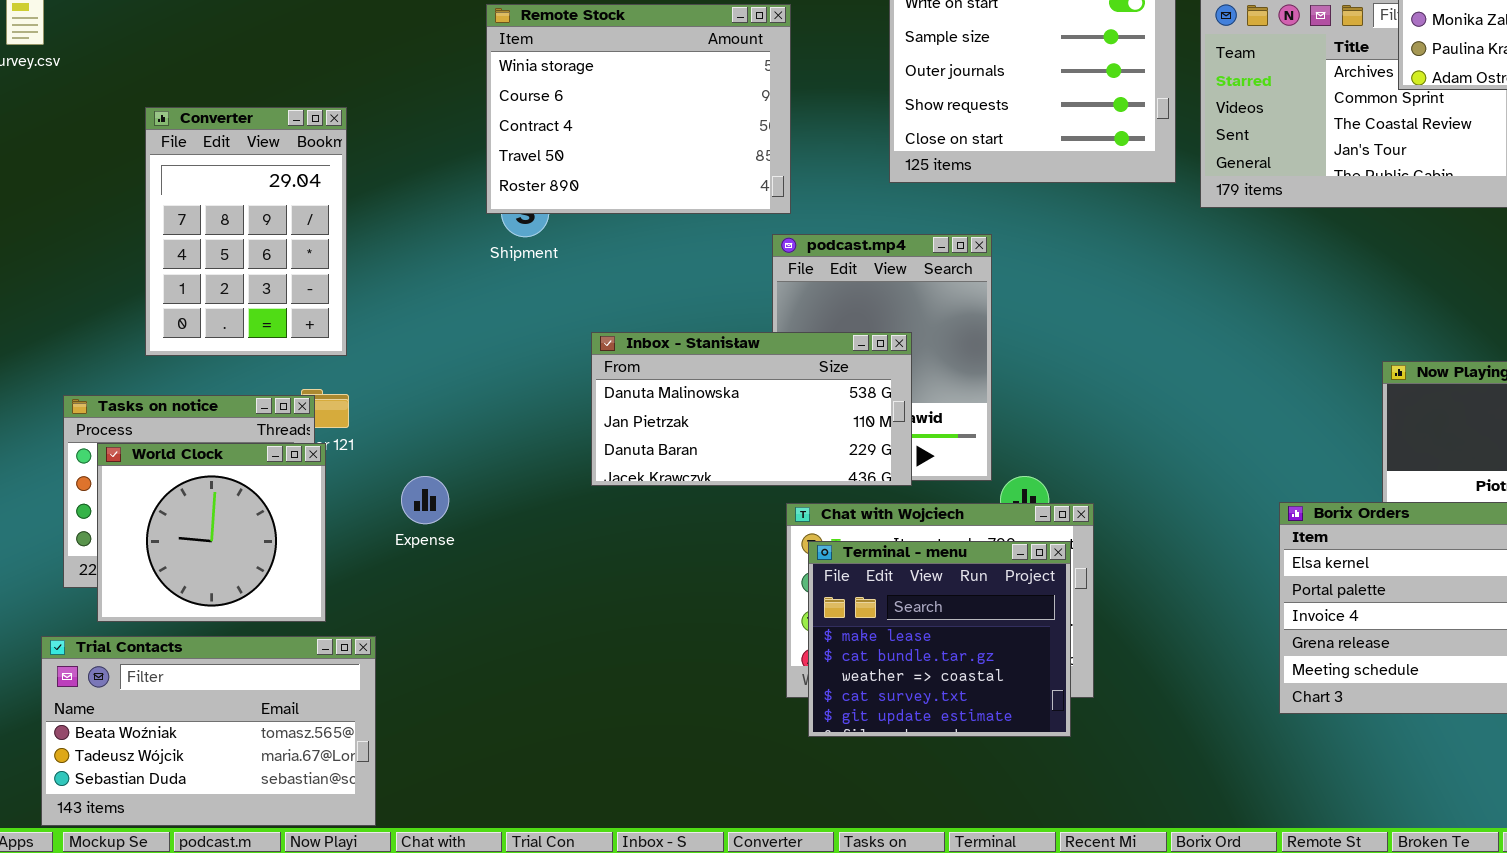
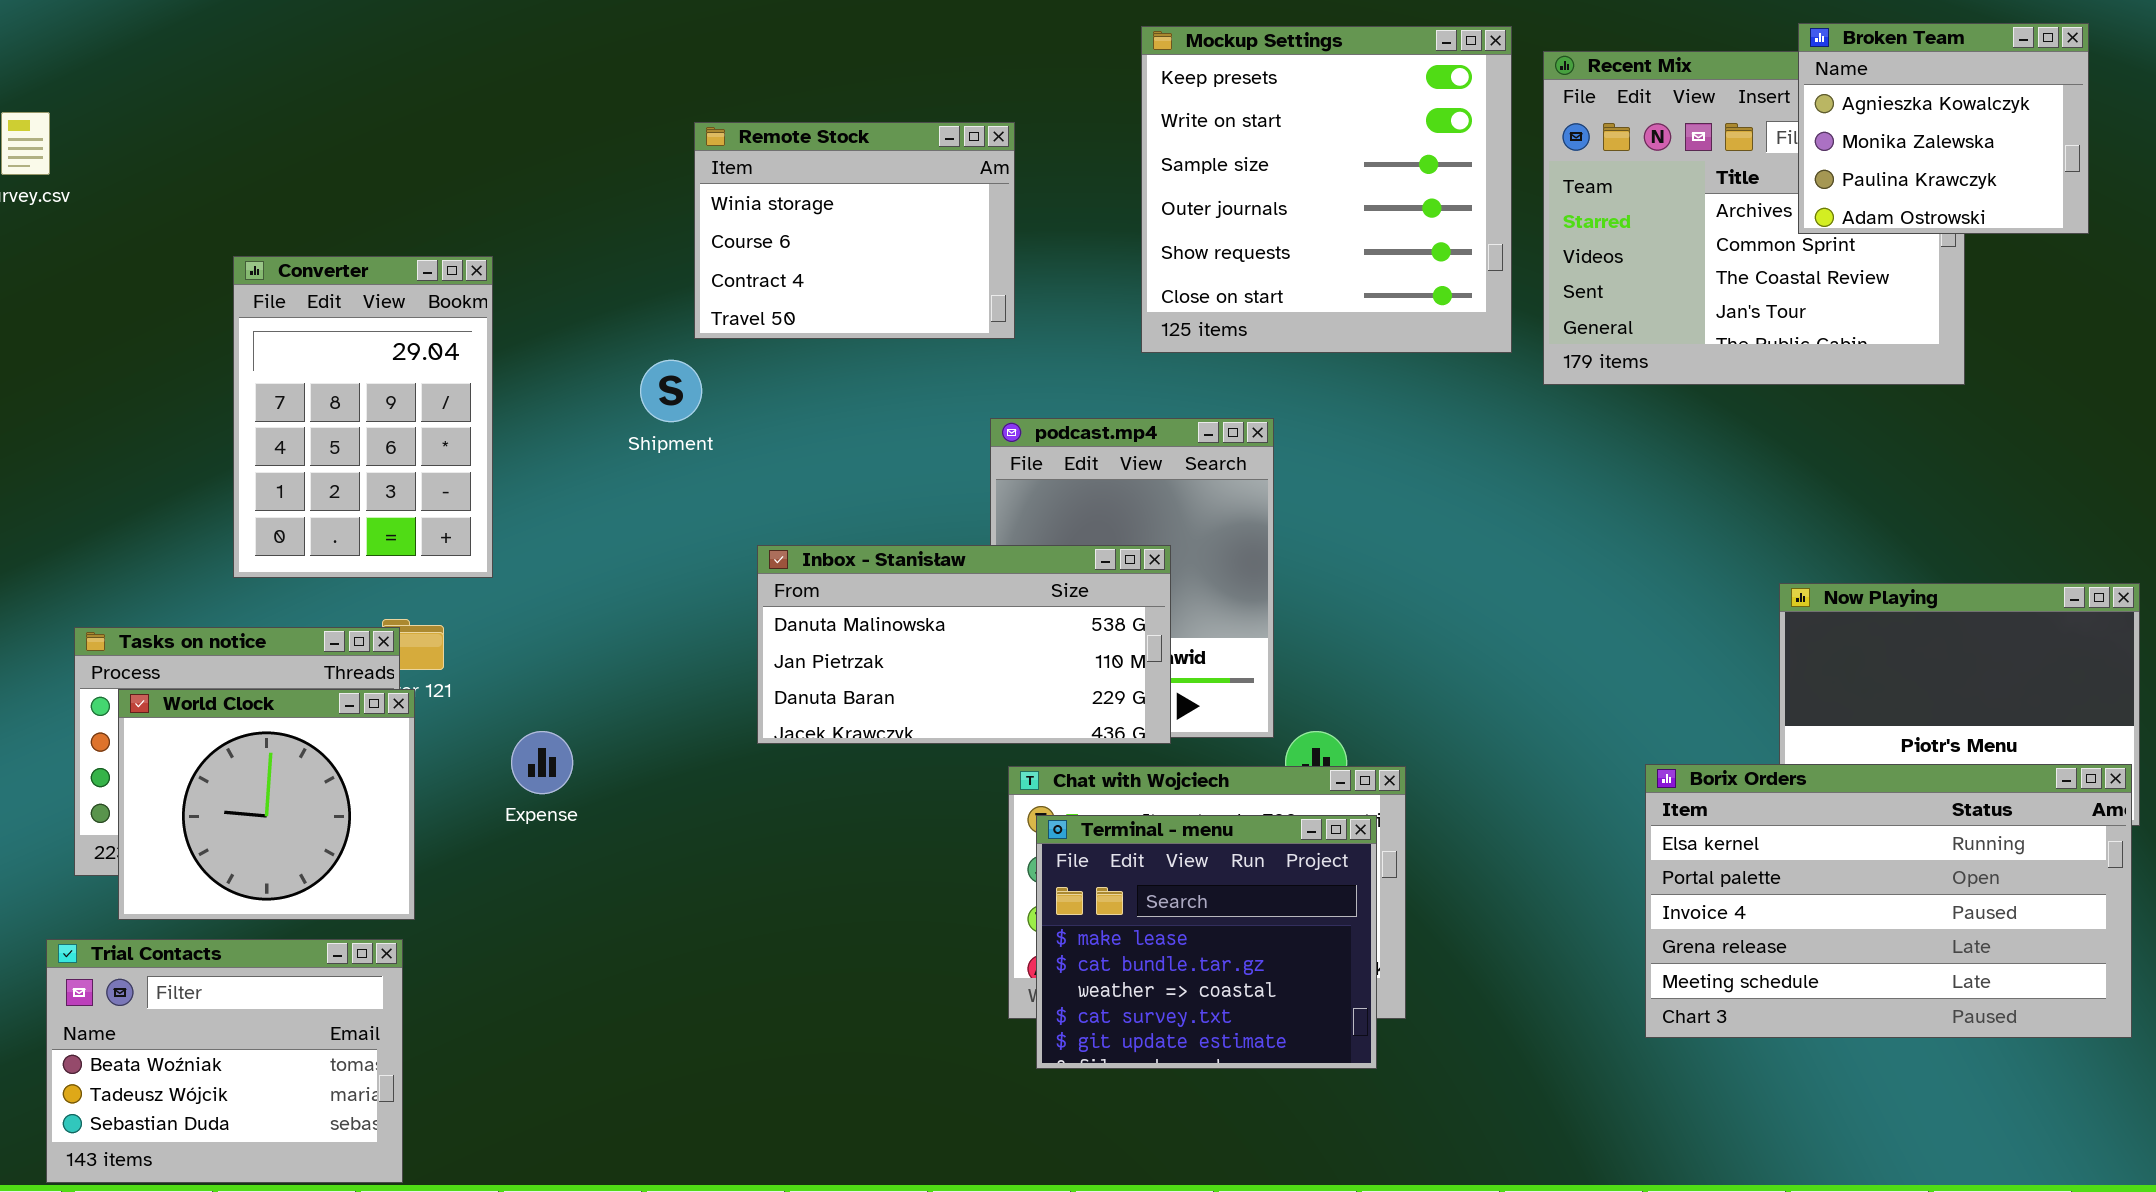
Remote Stock: [486,4,791,214] -> [694,122,1015,339], resized
Converter: [145,107,347,356] -> [233,256,493,578], moved
Trial Contacts: [41,636,376,826] -> [46,939,403,1183], resized

